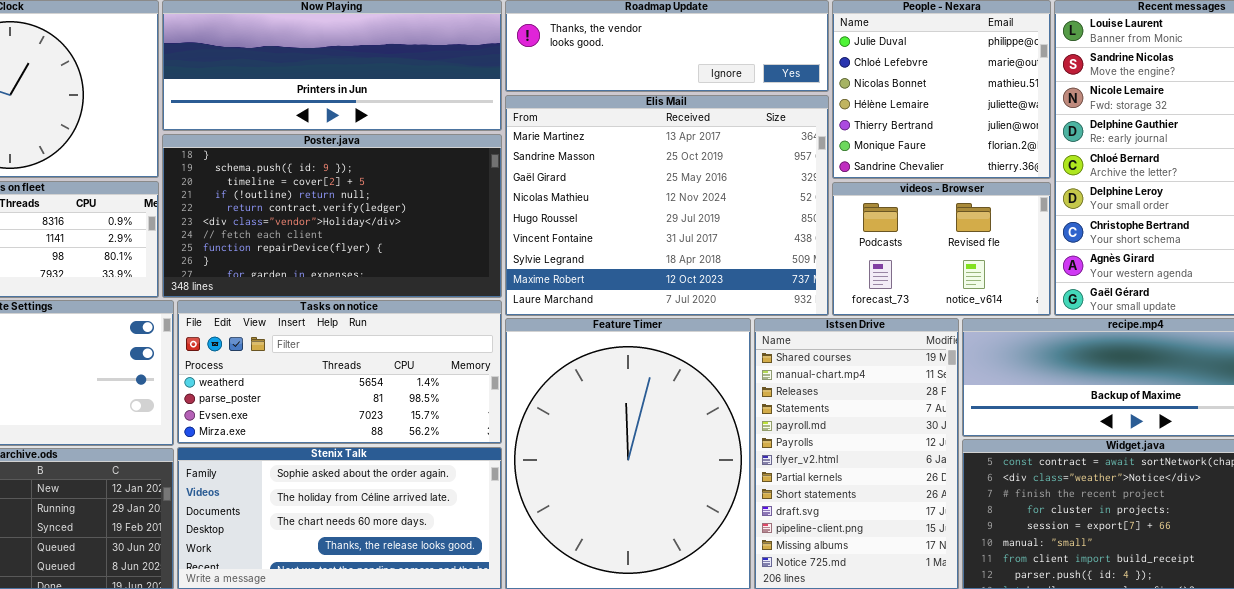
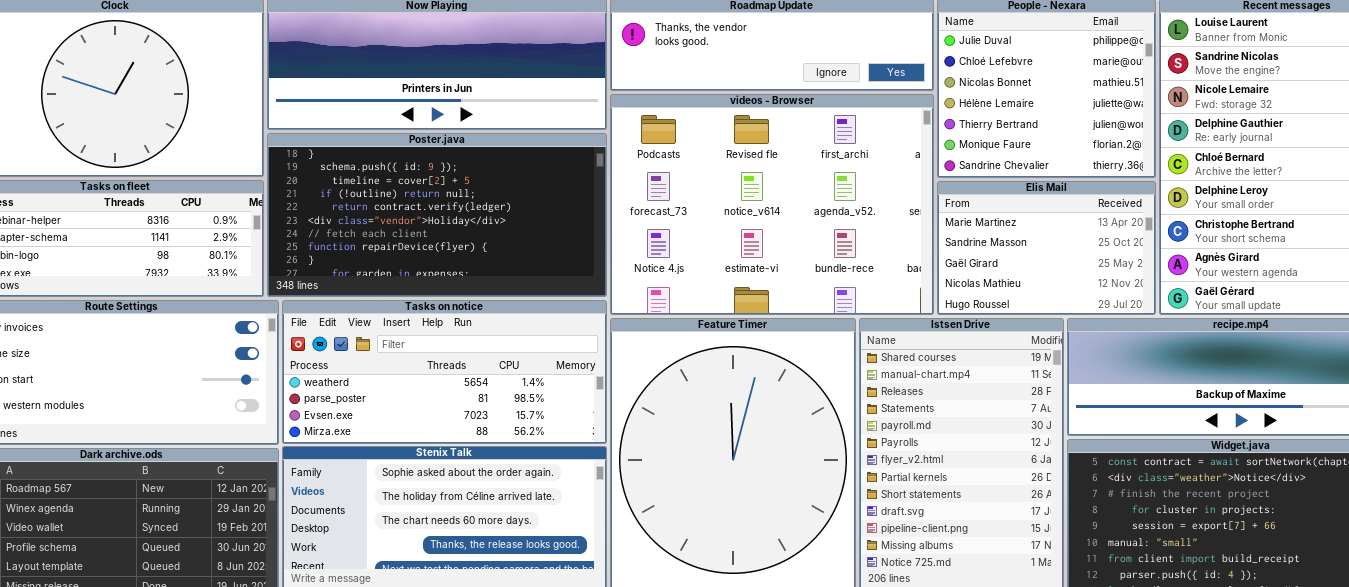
Elis Mail: [505,95,829,316] -> [937,181,1156,315], moved, resized
videos - Browser: [832,182,1051,316] -> [610,94,934,315], moved, resized

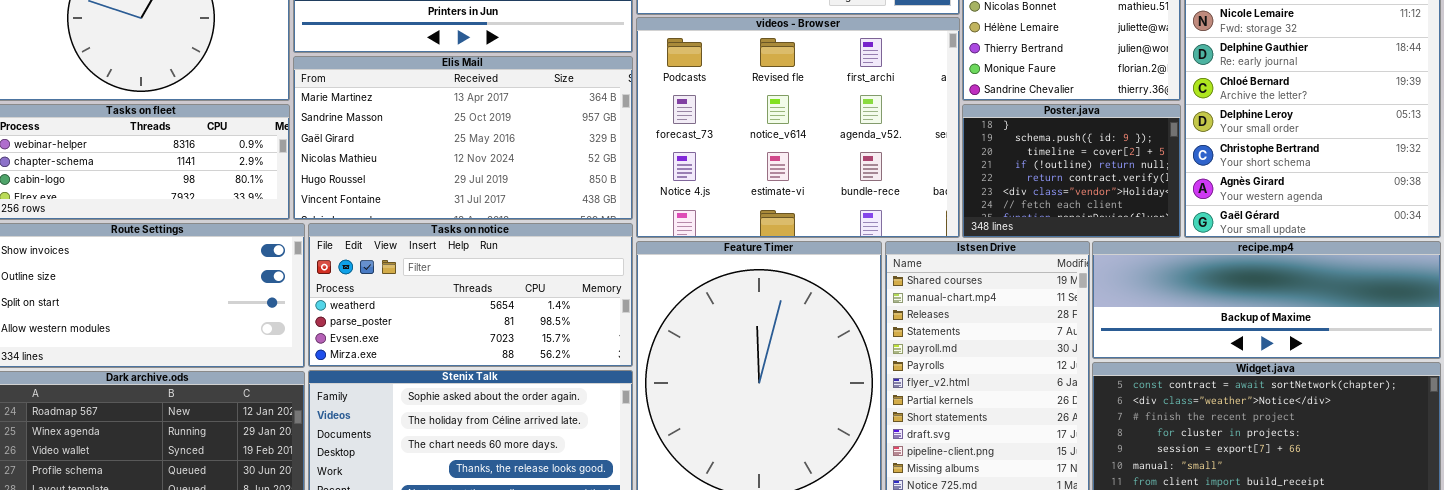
Poster.java: [267,133,607,297] -> [962,104,1181,238], moved, resized
Elis Mail: [937,181,1156,315] -> [293,56,633,220], moved, resized

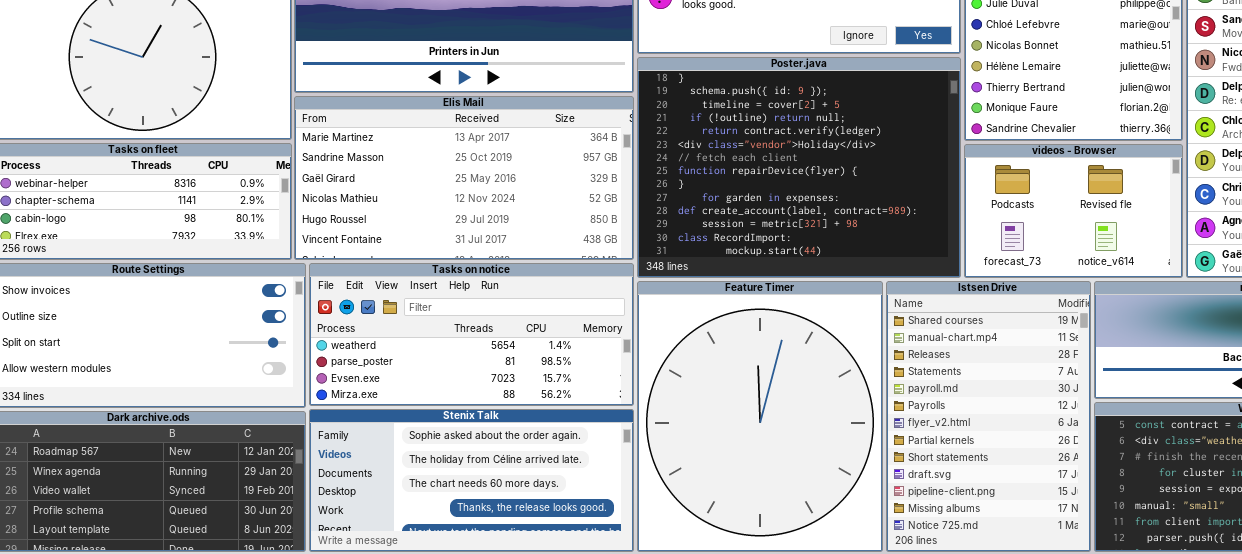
videos - Browser: [636,17,960,238] -> [964,144,1183,278], moved, resized
Poster.java: [962,104,1181,238] -> [637,57,961,278], moved, resized

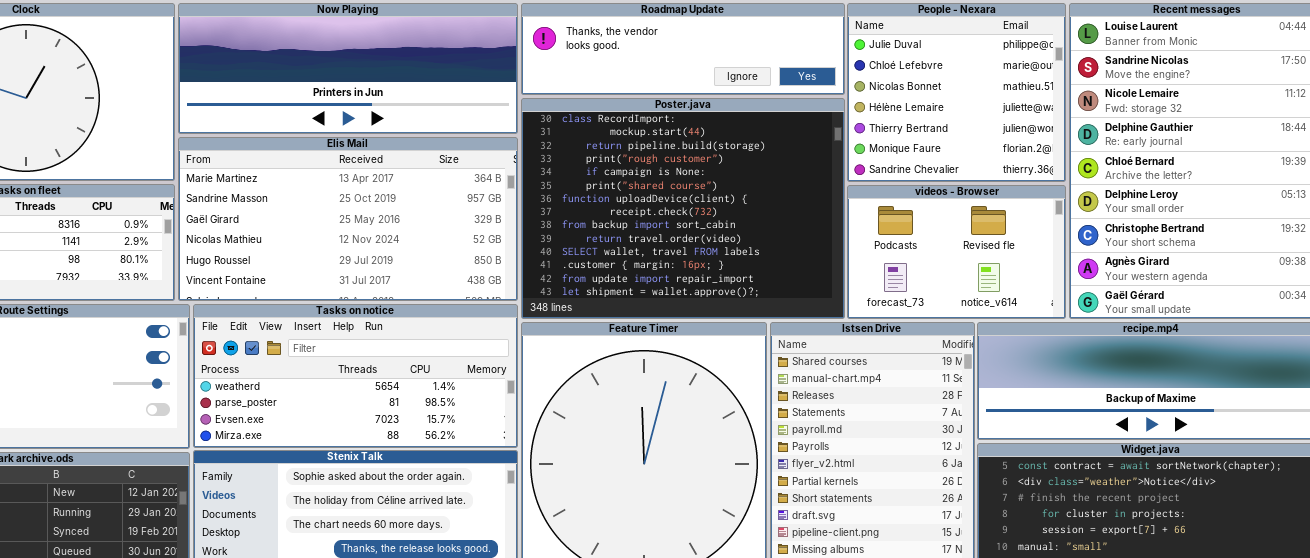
Poster.java: [637,57,961,278] -> [521,98,845,319], scrolled down 12 rows

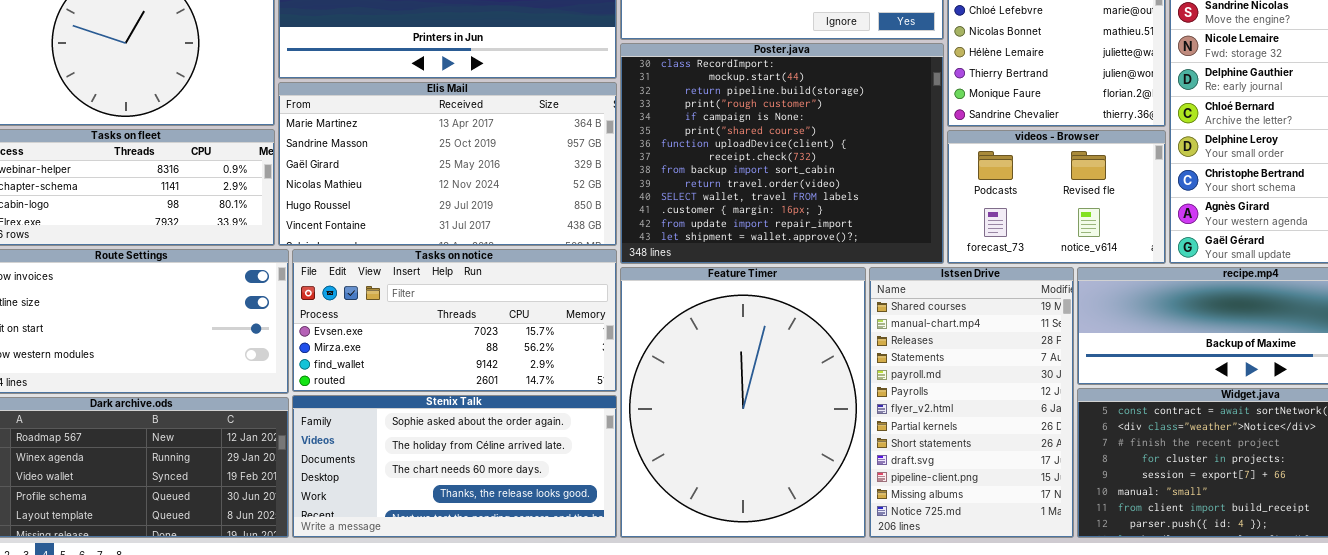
Tasks on notice: [193,304,518,448] -> [292,249,617,392], scrolled down 2 rows

